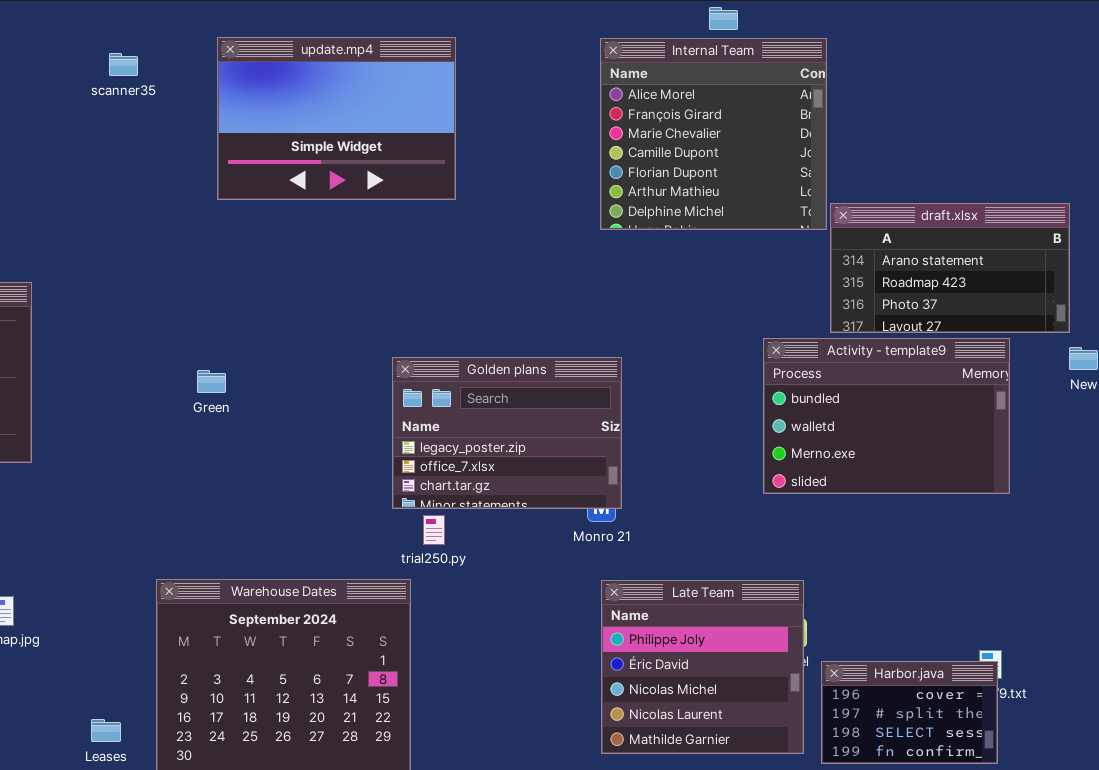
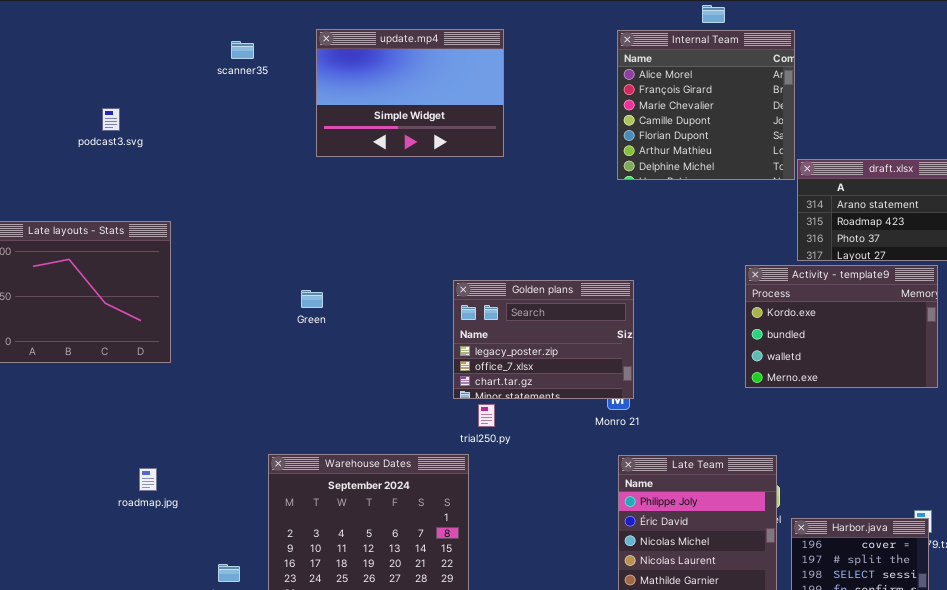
Activity - template9: [763,338,1010,494] -> [745,265,938,388], scrolled up 1 row

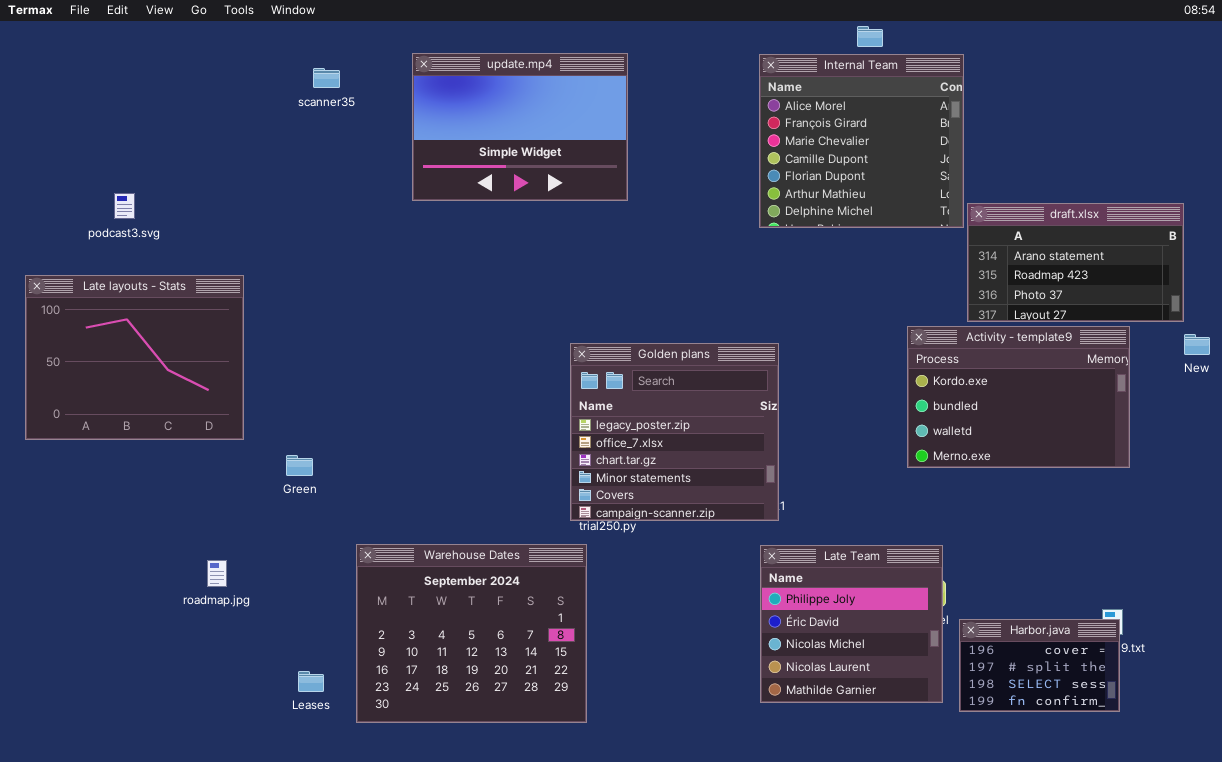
podcast3.svg: [102,108,120,131] -> [114,193,135,219], moved
Golden plans: [453,280,634,399] -> [570,343,779,521], resized
Green: [301,290,323,308] -> [286,455,313,476], moved

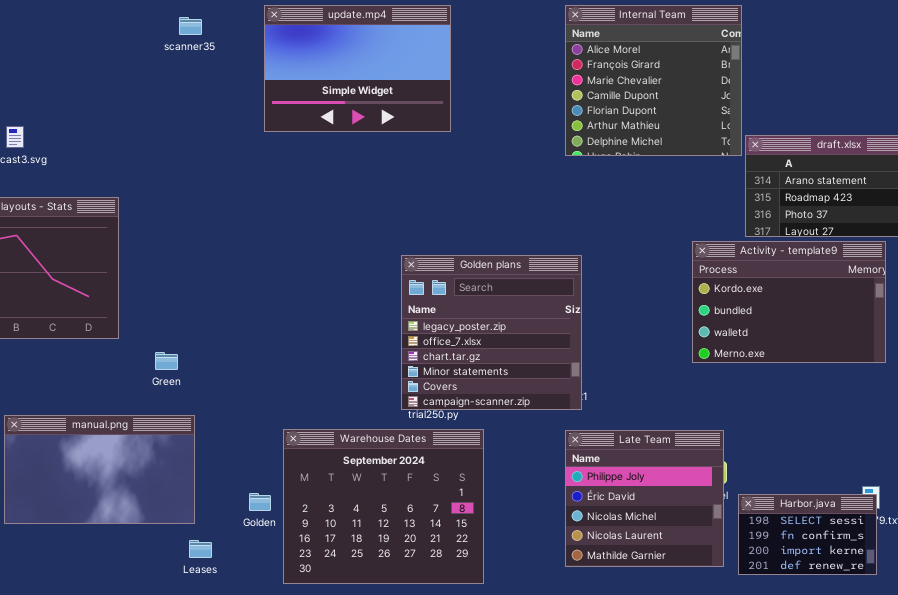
manual.png: none -> [4,415,195,524], opened
Warehouse Dates: [356,544,587,723] -> [283,429,484,584], moved
Harbor.java: [959,619,1120,712] -> [738,494,877,575], scrolled down 2 rows
Leases: [298,671,324,692] -> [189,540,212,558], moved

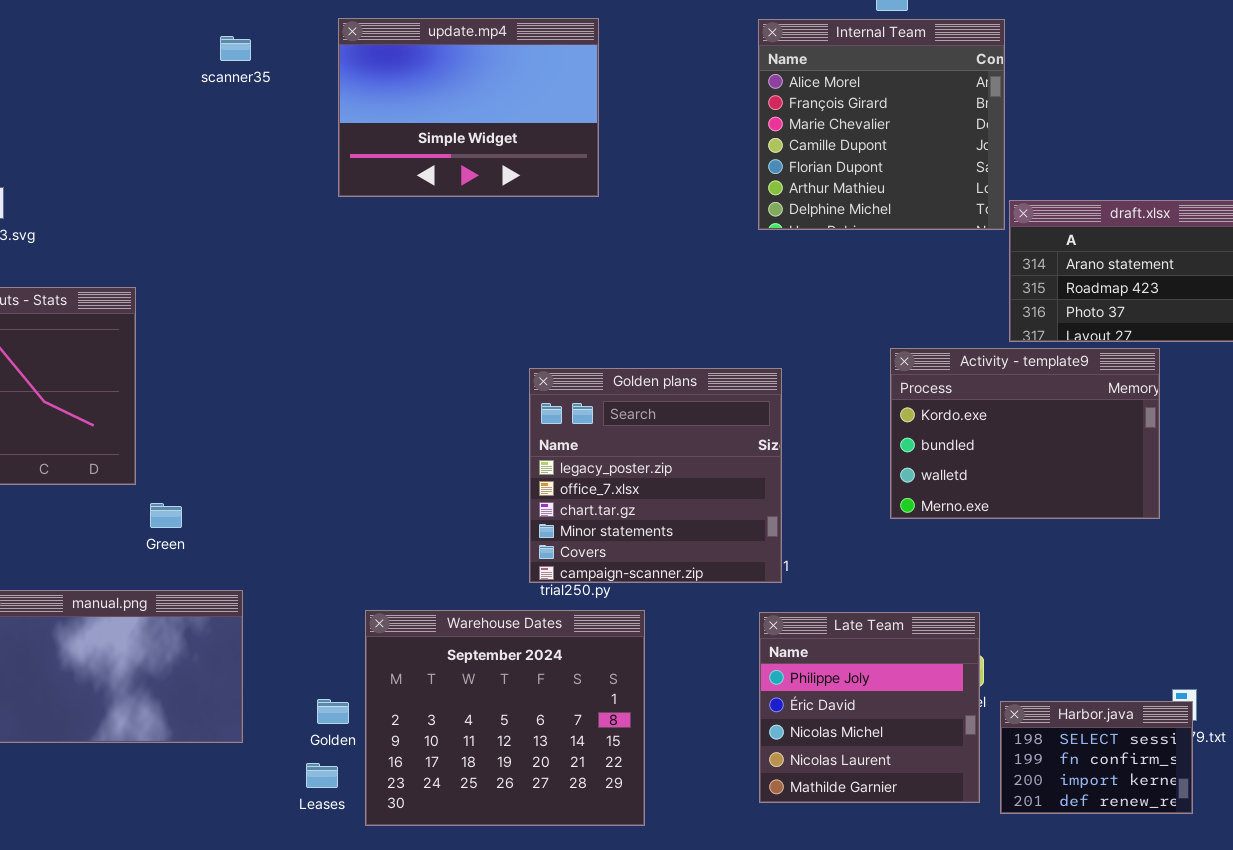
Activity - template9: [692,241,886,363] -> [890,348,1160,519], moved
Green: [155,352,178,370] -> [150,503,182,528], moved
Leases: [189,540,212,558] -> [306,763,338,788], moved

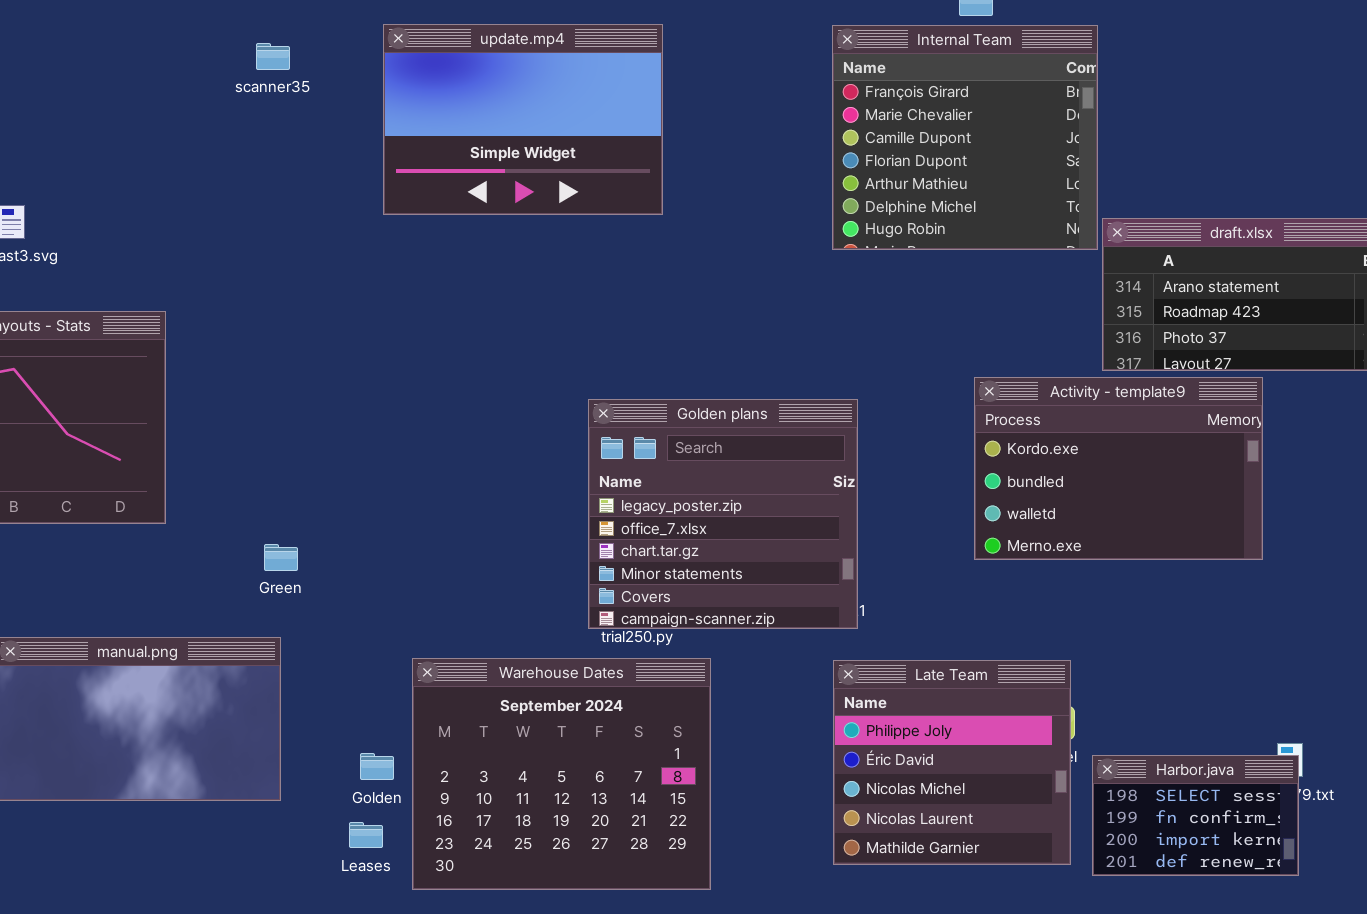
Internal Team: [758,19,1005,230] -> [832,25,1098,250], scrolled down 1 row
Green: [150,503,182,528] -> [264,544,298,571], moved

